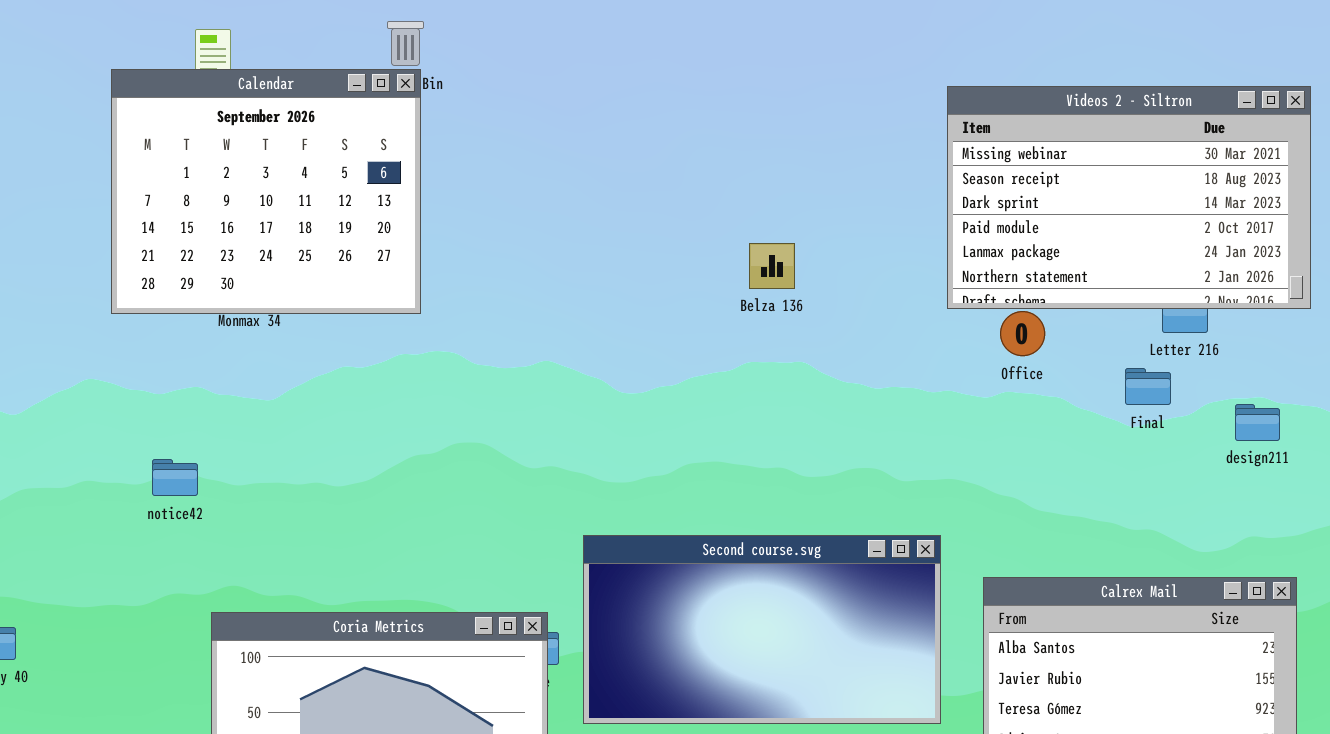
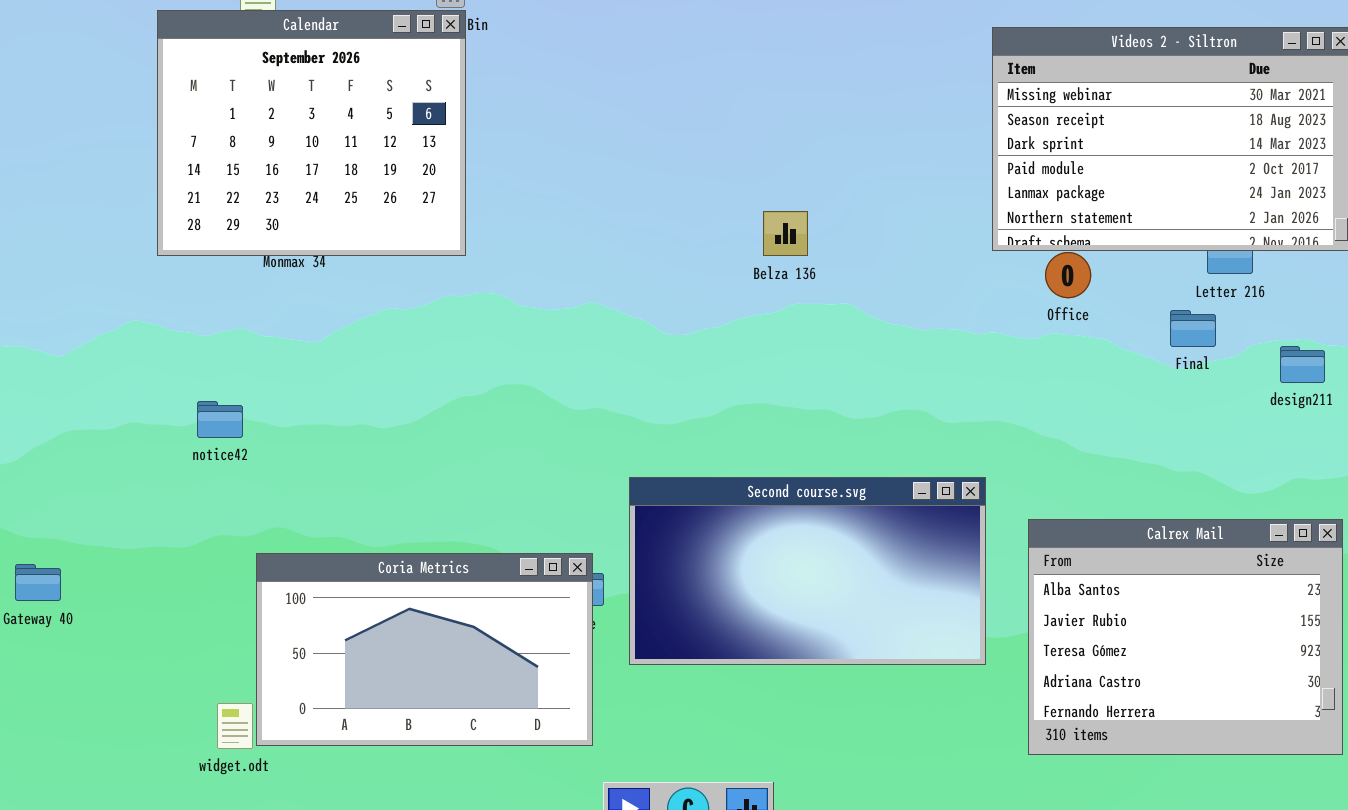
Belza 136: [749,243,795,289] -> [763,211,808,256], moved

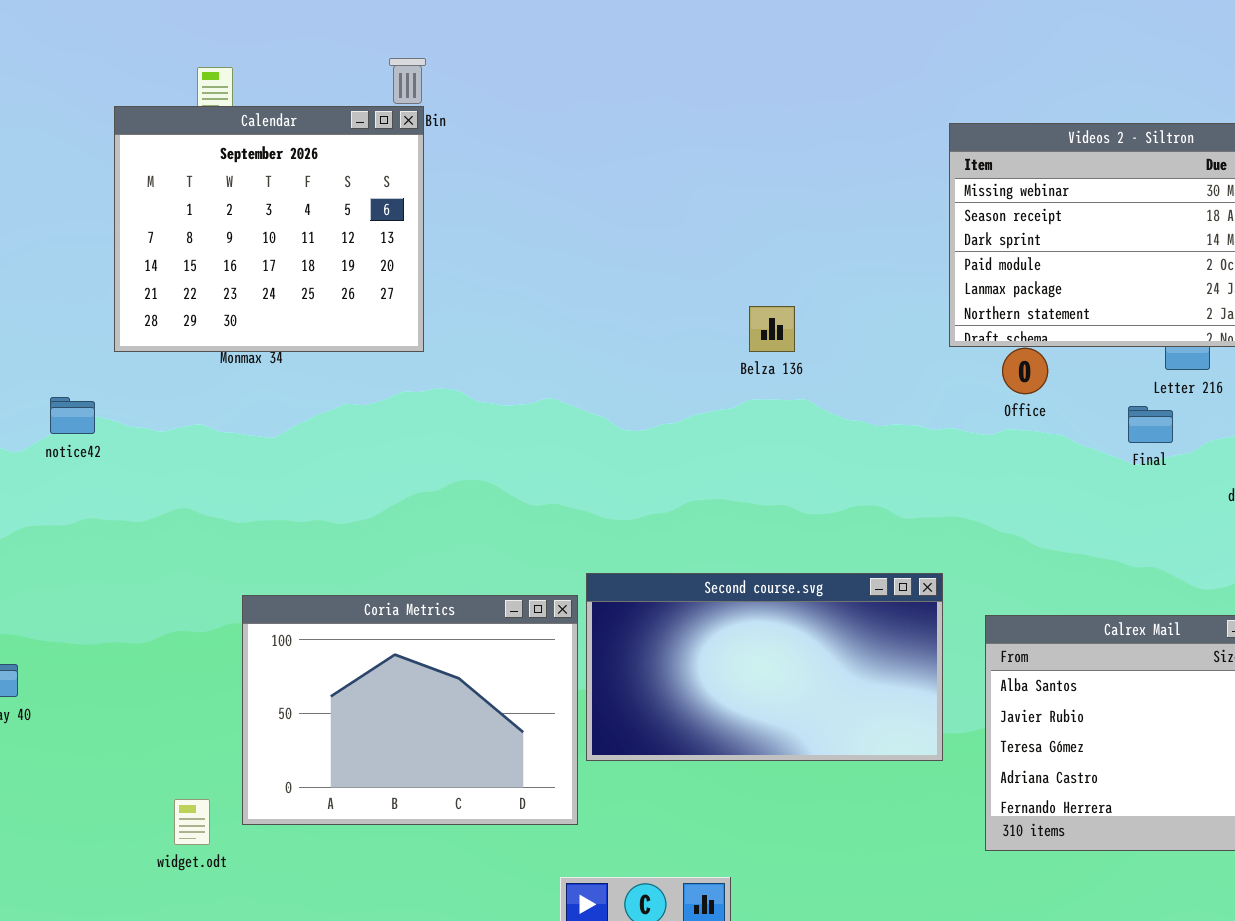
Belza 136: [763,211,808,256] -> [749,306,795,352], moved
notice42: [197,401,243,438] -> [50,397,95,434], moved
Coria Metrics: [256,553,593,746] -> [242,595,578,825], moved, resized

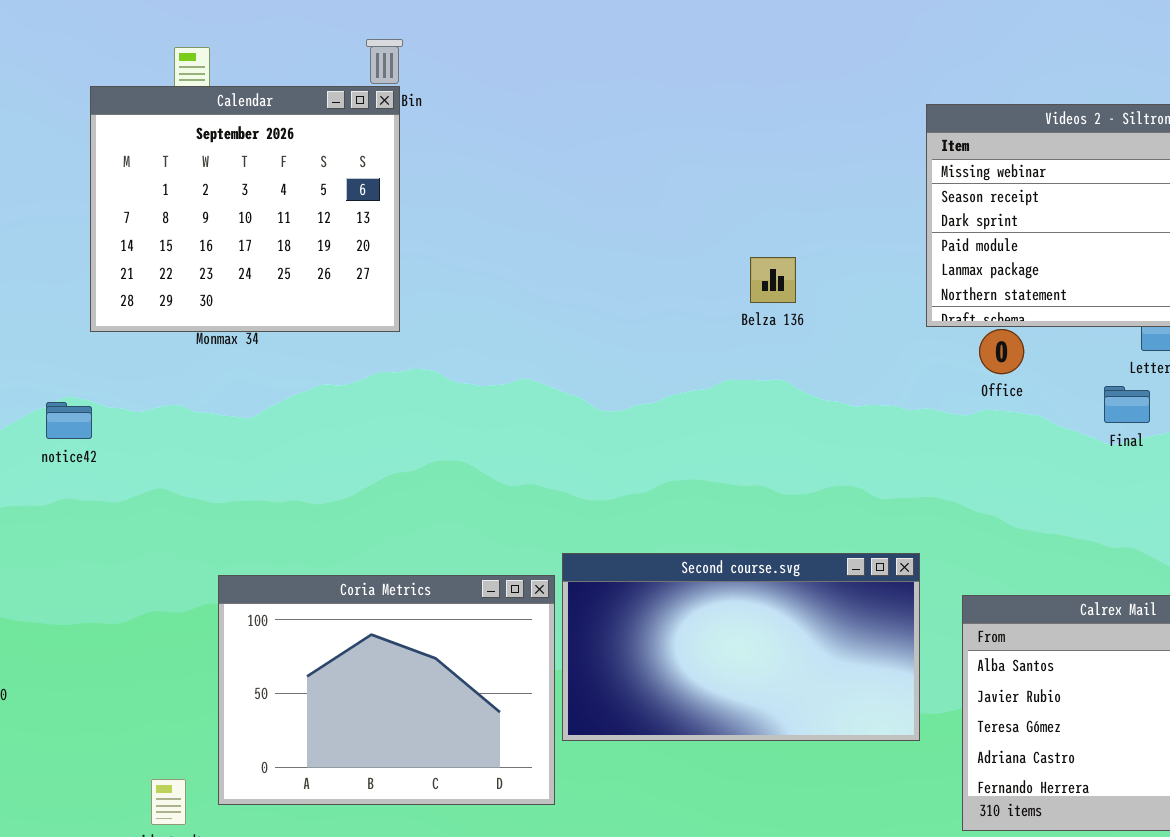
Belza 136: [749,306,795,352] -> [750,257,796,303], moved
notice42: [50,397,95,434] -> [46,402,92,439], moved

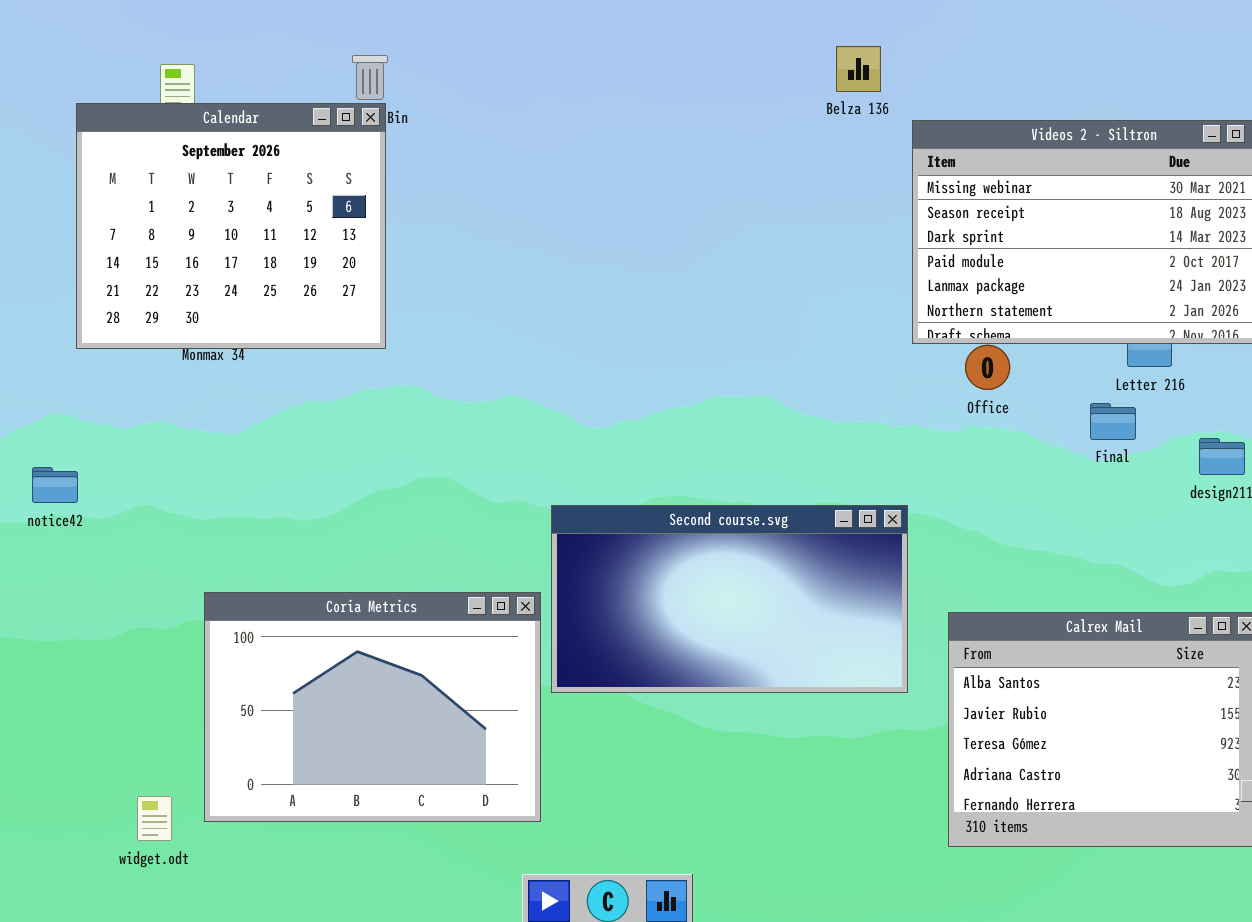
Belza 136: [750,257,796,303] -> [836,46,881,92], moved
notice42: [46,402,92,439] -> [32,467,78,503], moved
Second course.svg: [562,553,920,741] -> [551,505,908,693], moved

